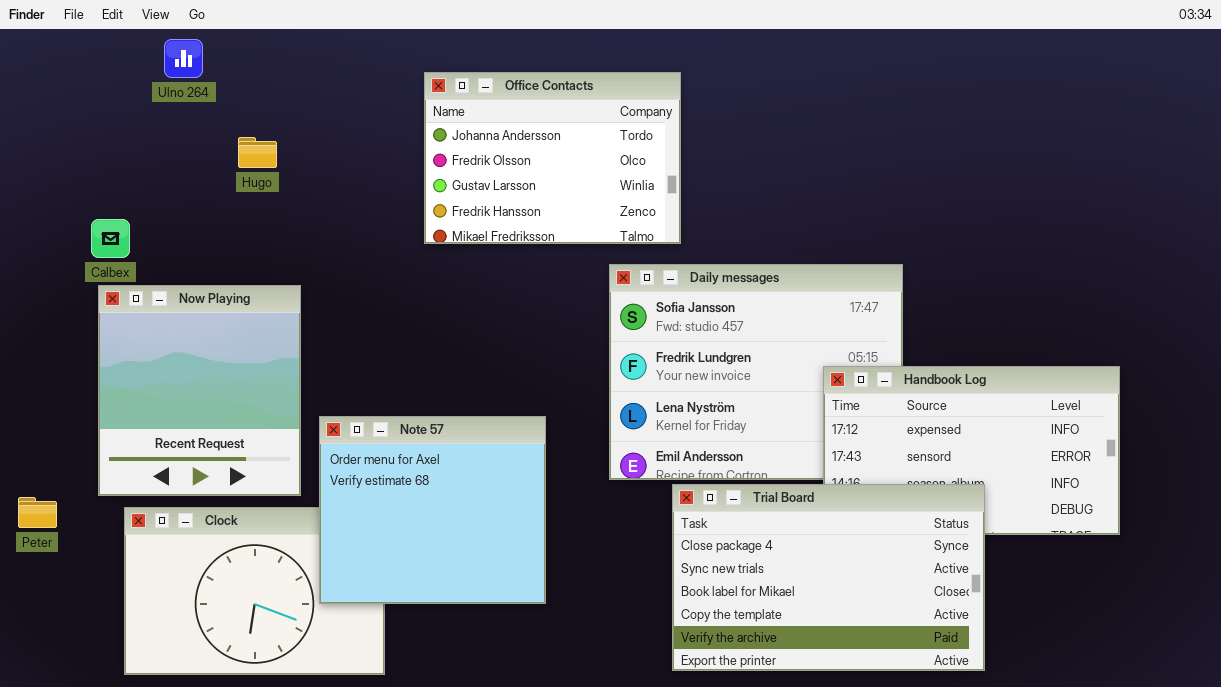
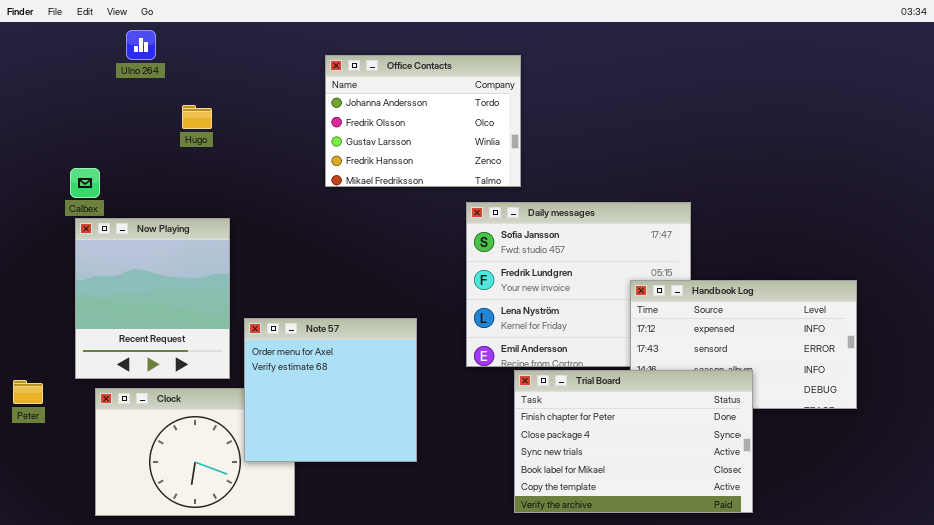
Trial Board: [672,484,985,671] -> [514,370,753,513], scrolled up 1 row

